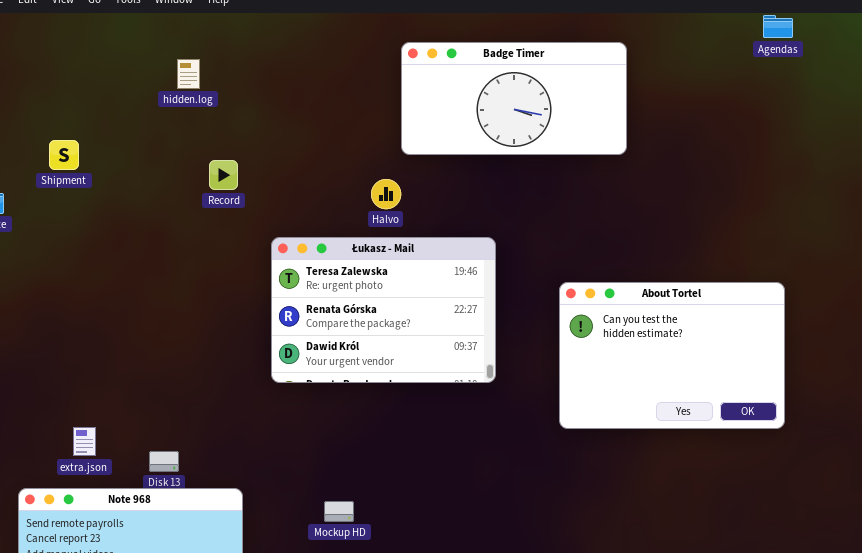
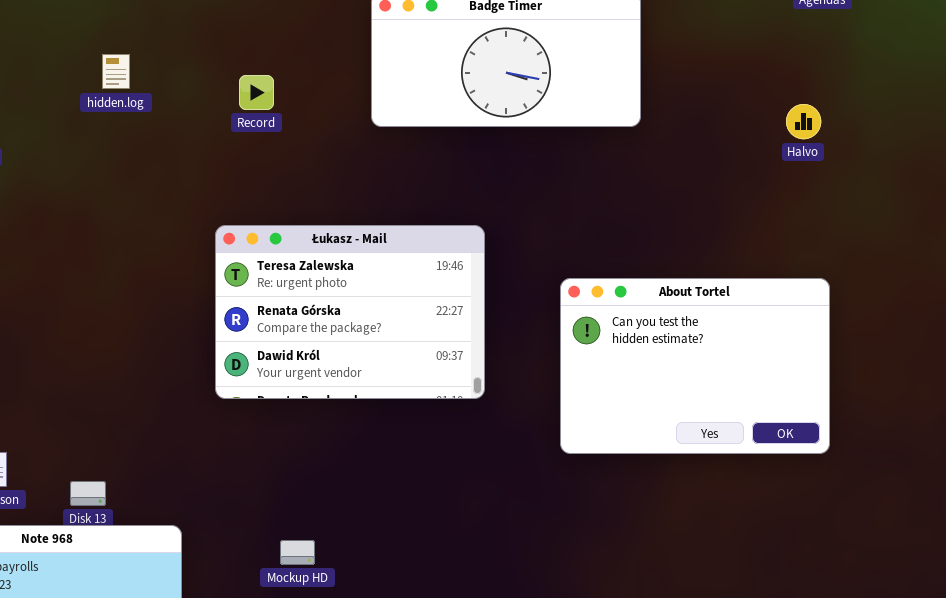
hidden.log: [177,59,200,89] -> [102,54,130,89], moved
Record: [209,160,238,190] -> [239,75,274,110], moved
Halvo: [371,179,401,209] -> [786,104,821,139], moved

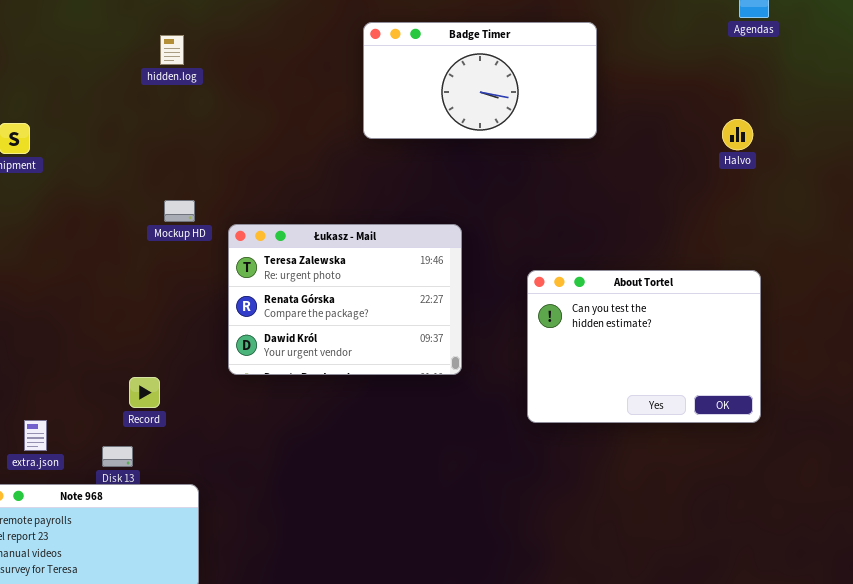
hidden.log: [102,54,130,89] -> [160,35,184,65], moved
Record: [239,75,274,110] -> [129,377,160,408], moved
Mockup HD: [280,540,315,565] -> [164,200,195,222], moved

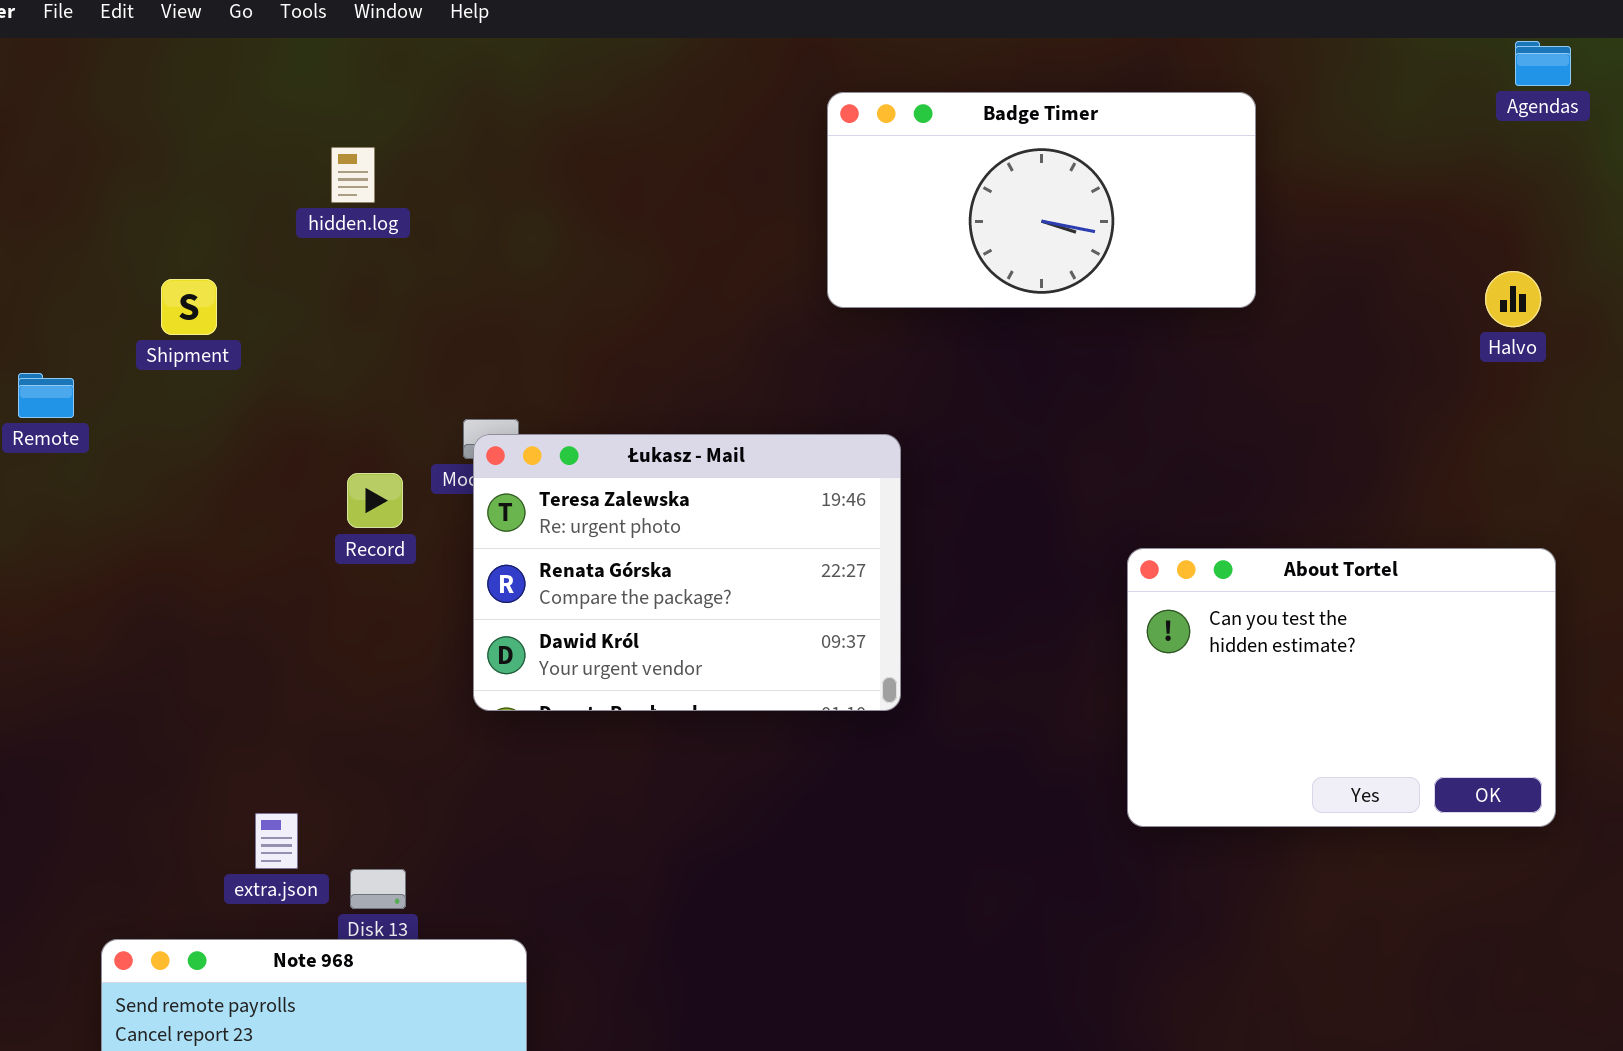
hidden.log: [160,35,184,65] -> [331,147,375,203], moved
Łukasz - Mail: [228,224,462,375] -> [473,434,901,711], moved
Record: [129,377,160,408] -> [347,473,403,528], moved
extra.json: [24,420,47,451] -> [255,813,298,869], moved

